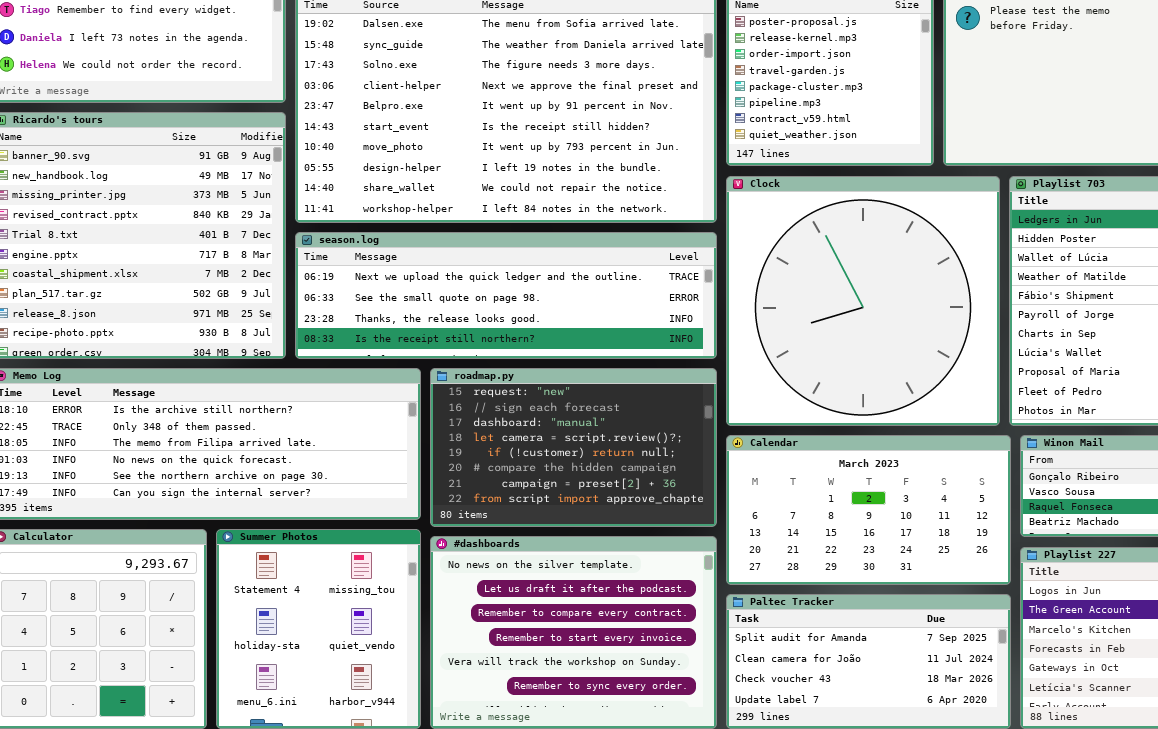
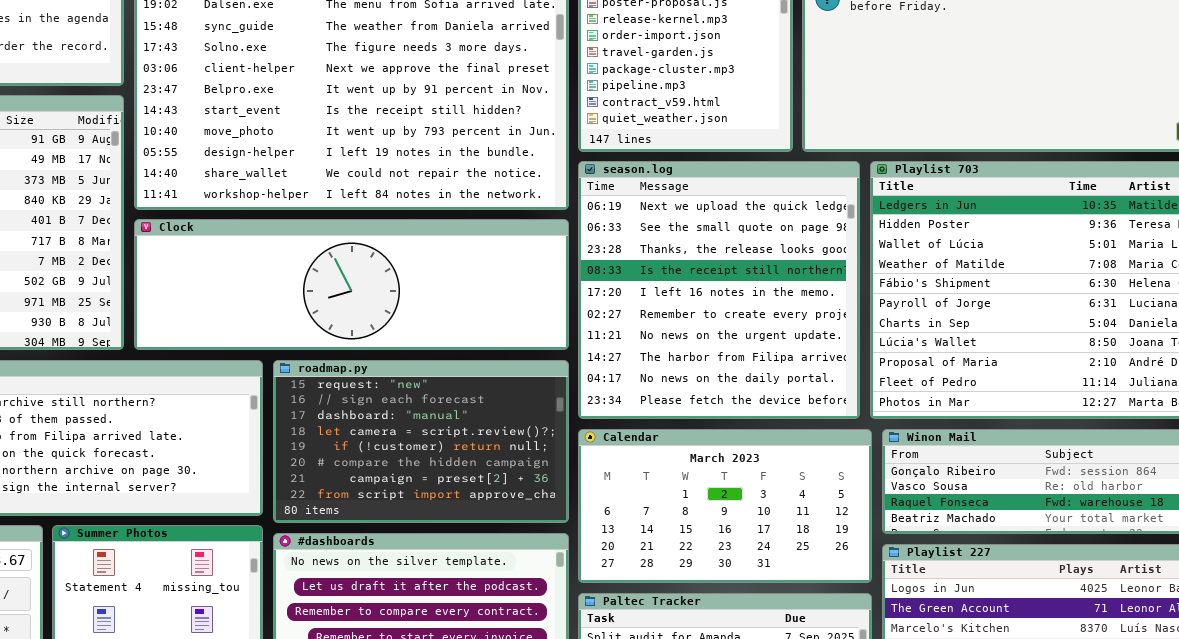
Clock: [726,176,1000,426] -> [134,219,569,350], moved, resized
season.log: [295,232,717,359] -> [578,161,860,419], moved, resized

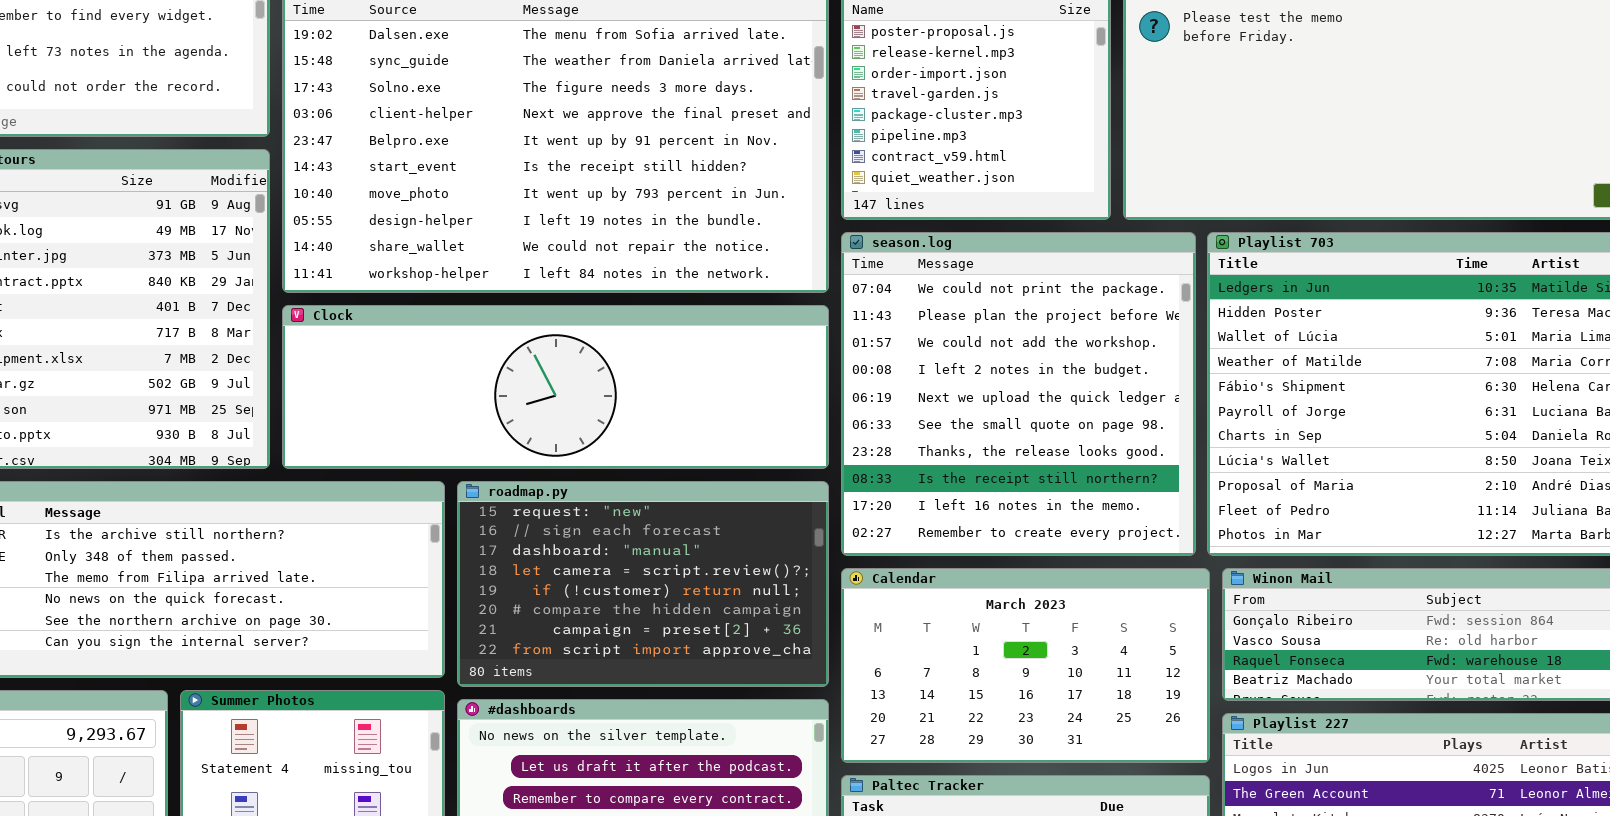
season.log: [578,161,860,419] -> [841,232,1196,556], scrolled up 4 rows

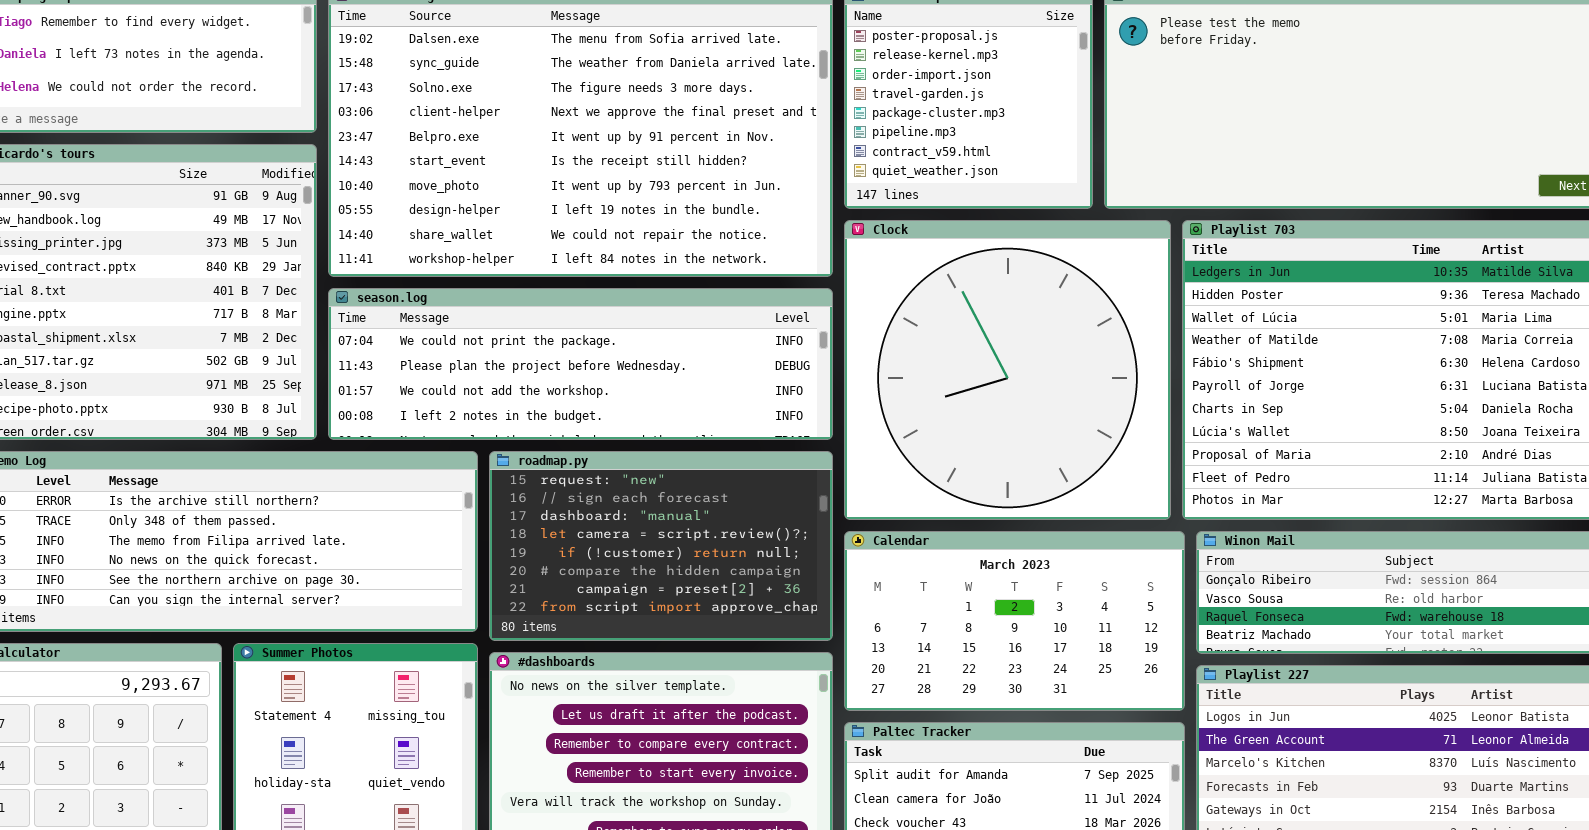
season.log: [841,232,1196,556] -> [328,288,833,440], moved, resized
Clock: [282,305,829,469] -> [844,220,1171,520], moved, resized

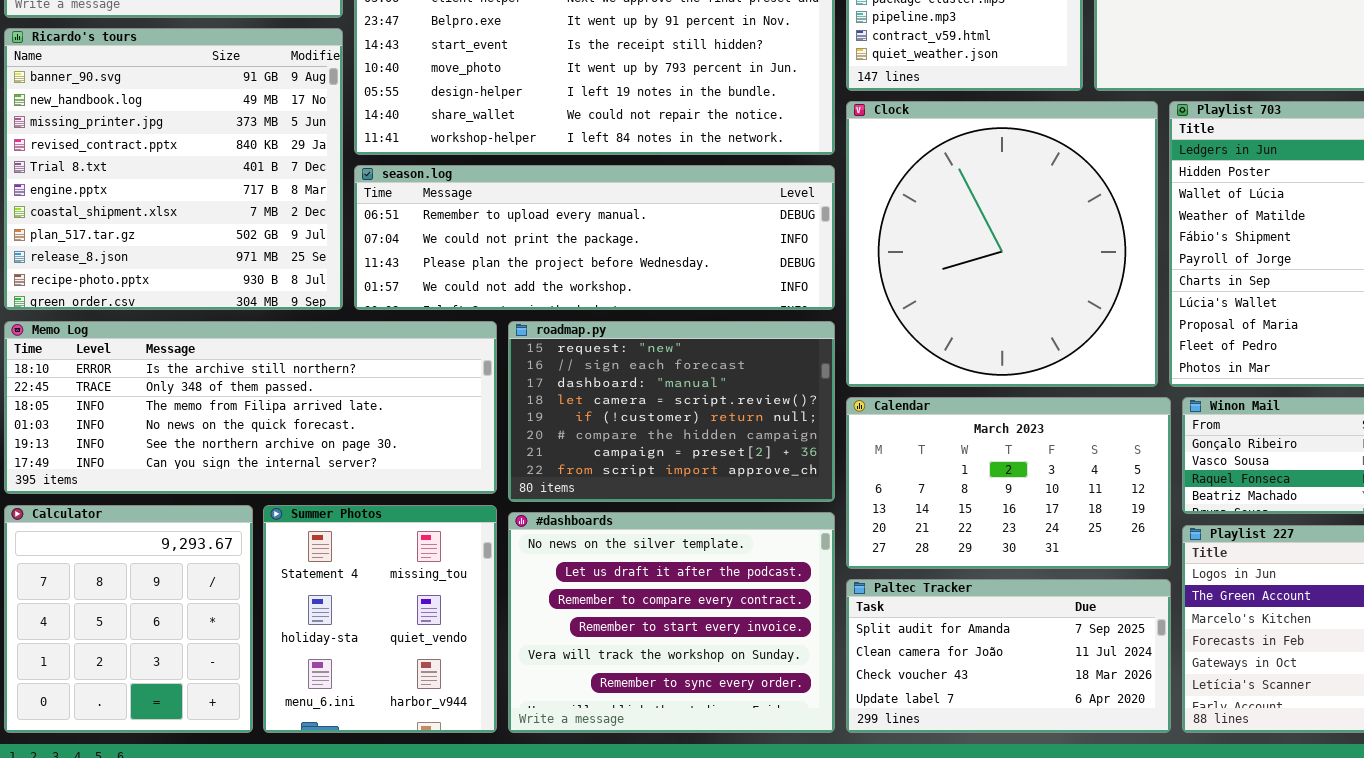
season.log: [328,288,833,440] -> [354,165,835,310], scrolled up 1 row

